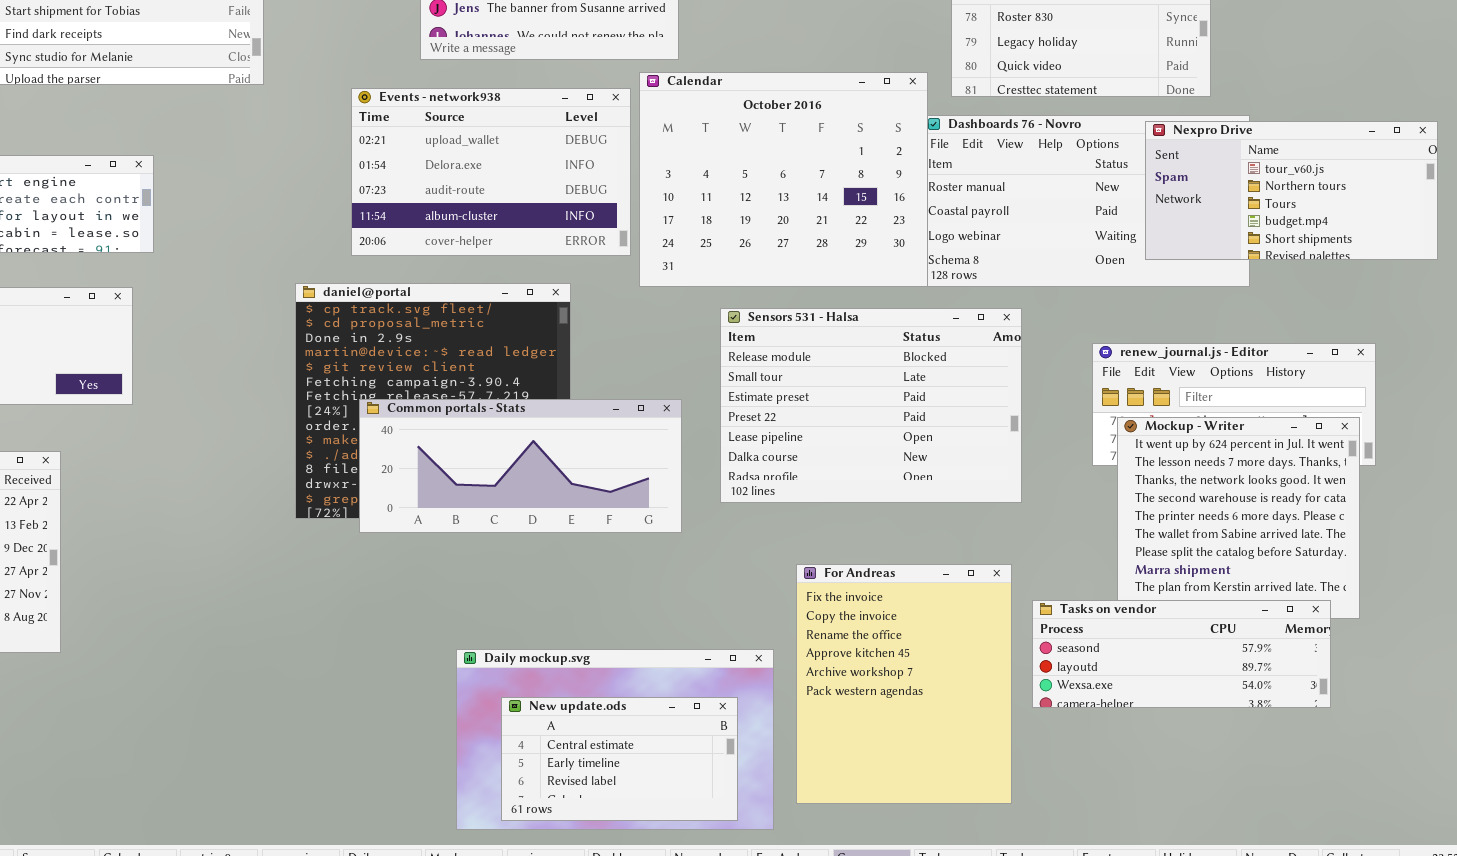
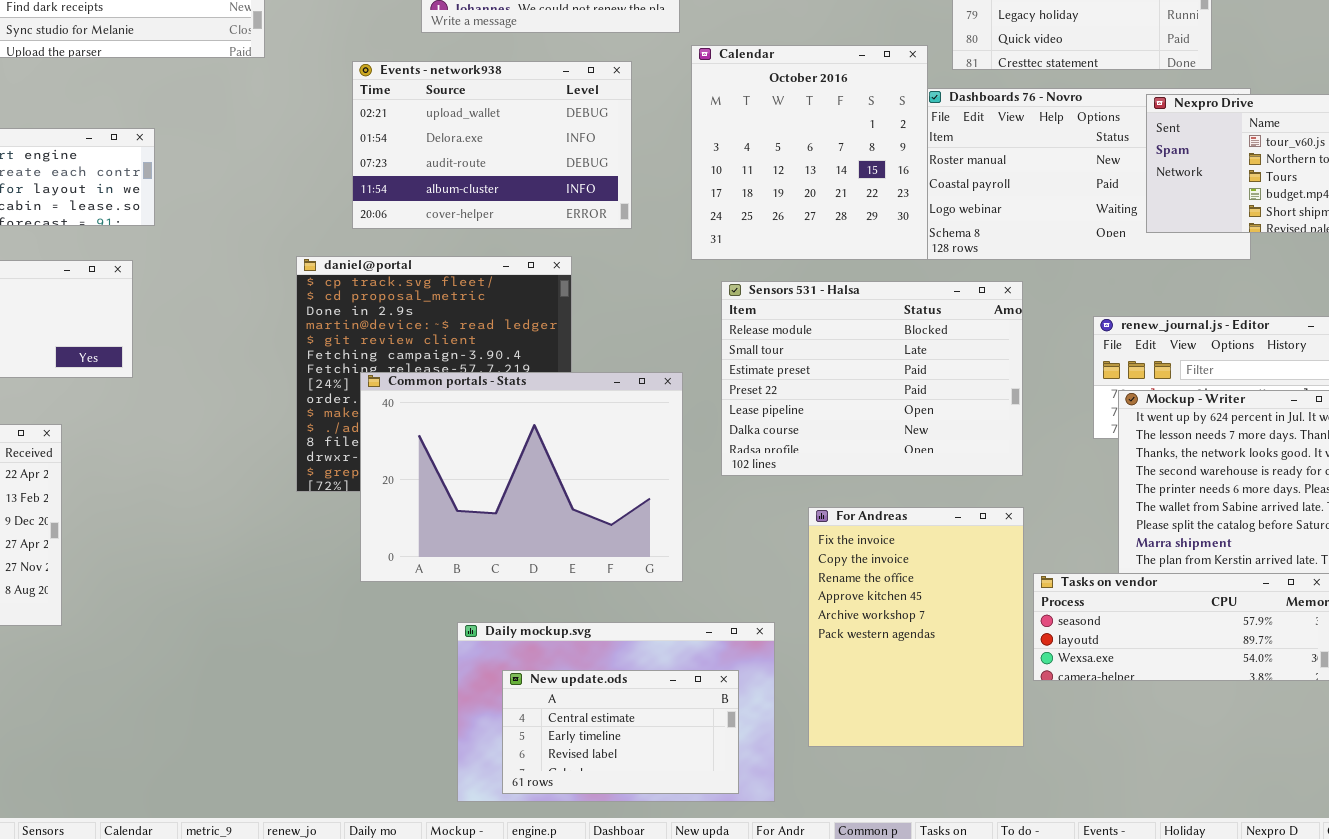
Calendar: [639,72,928,287] -> [691,45,928,260], resized
Common portals - Stats: [359,399,682,533] -> [360,372,683,582], resized
For Andreas: [796,564,1012,804] -> [808,507,1024,747], moved

